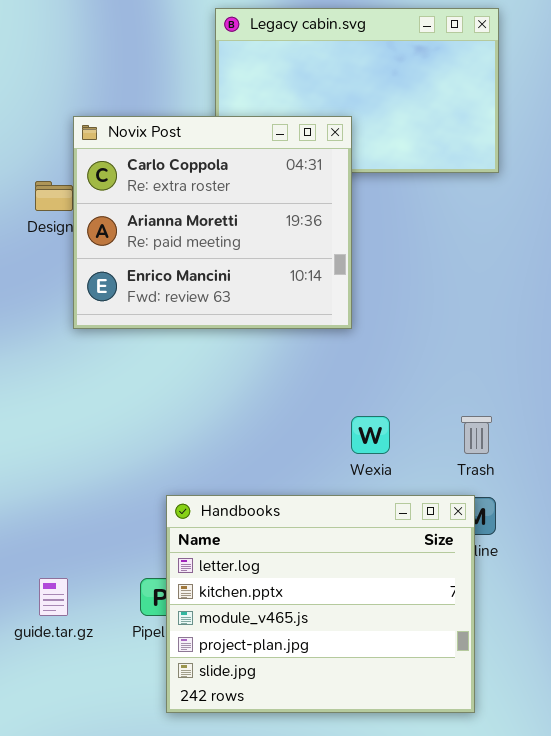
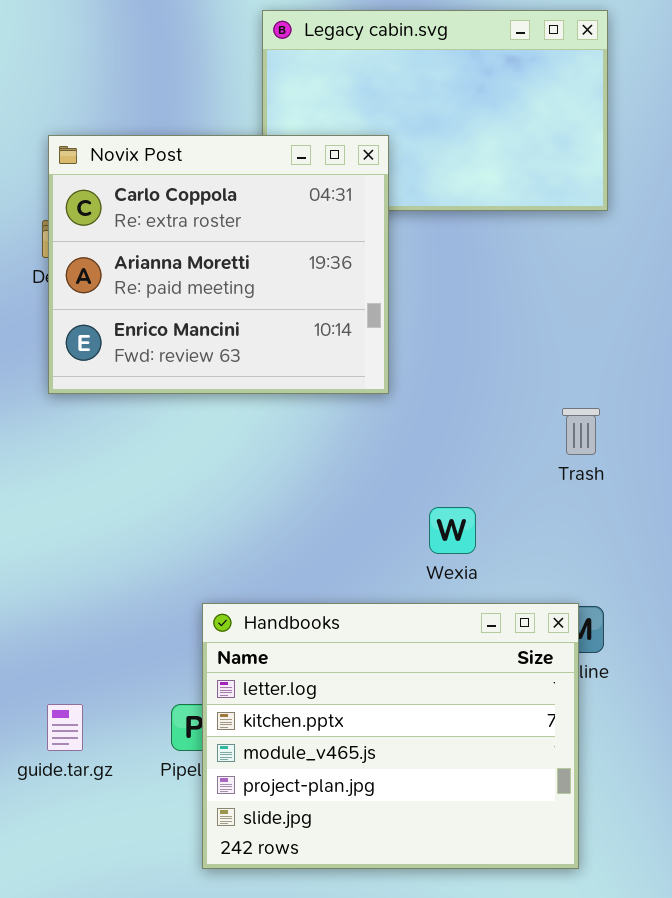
Novix Post: [73,116,352,329] -> [48,135,389,394], moved
Trash: [461,416,492,454] -> [562,408,600,455], moved

